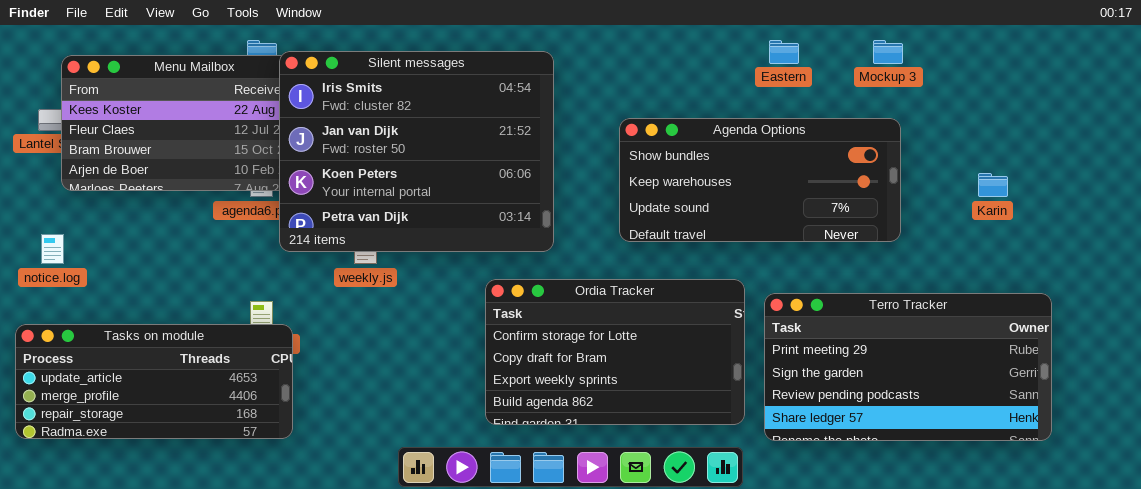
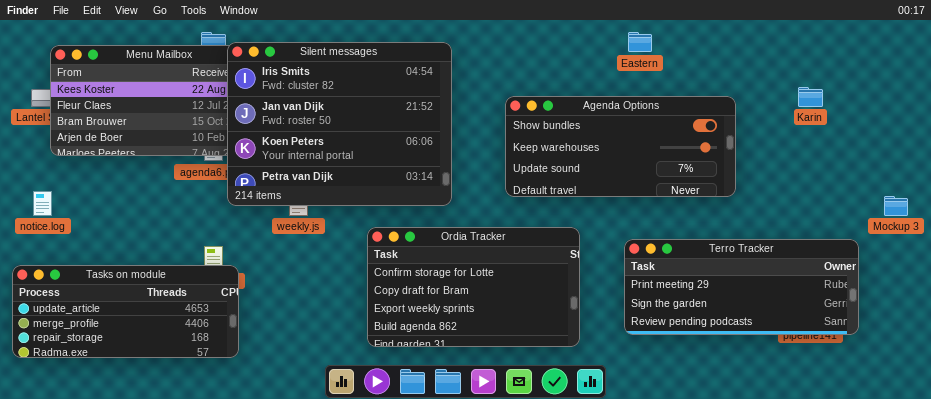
Mockup 3: [873,40,903,64] -> [884,196,908,216], moved
Karin: [978,173,1008,197] -> [798,87,823,107], moved
Ordia Tracker: [485,279,745,425] -> [367,227,580,347], moved
Terro Tracker: [764,293,1052,441] -> [624,239,859,335], resized

